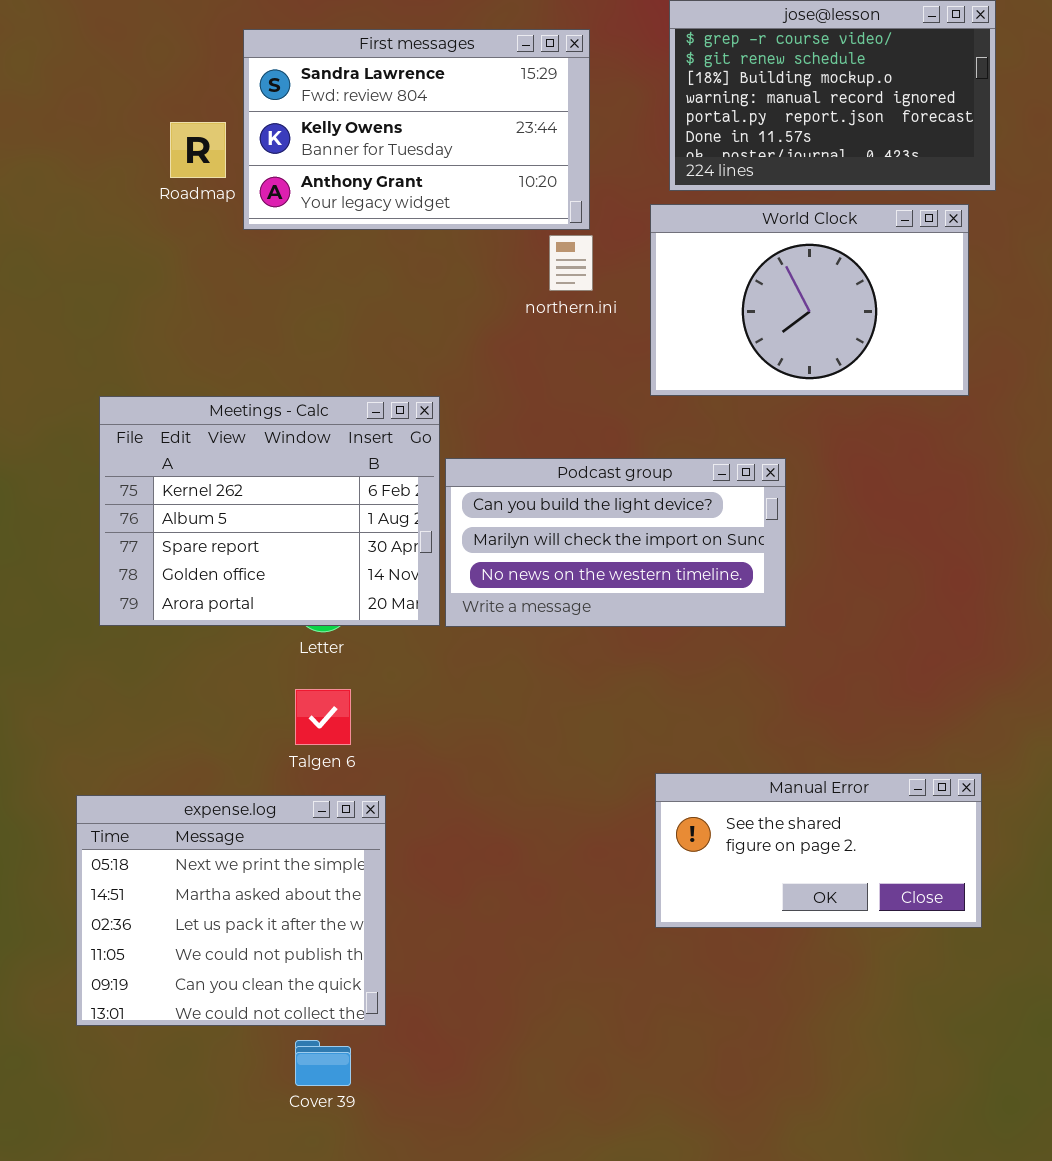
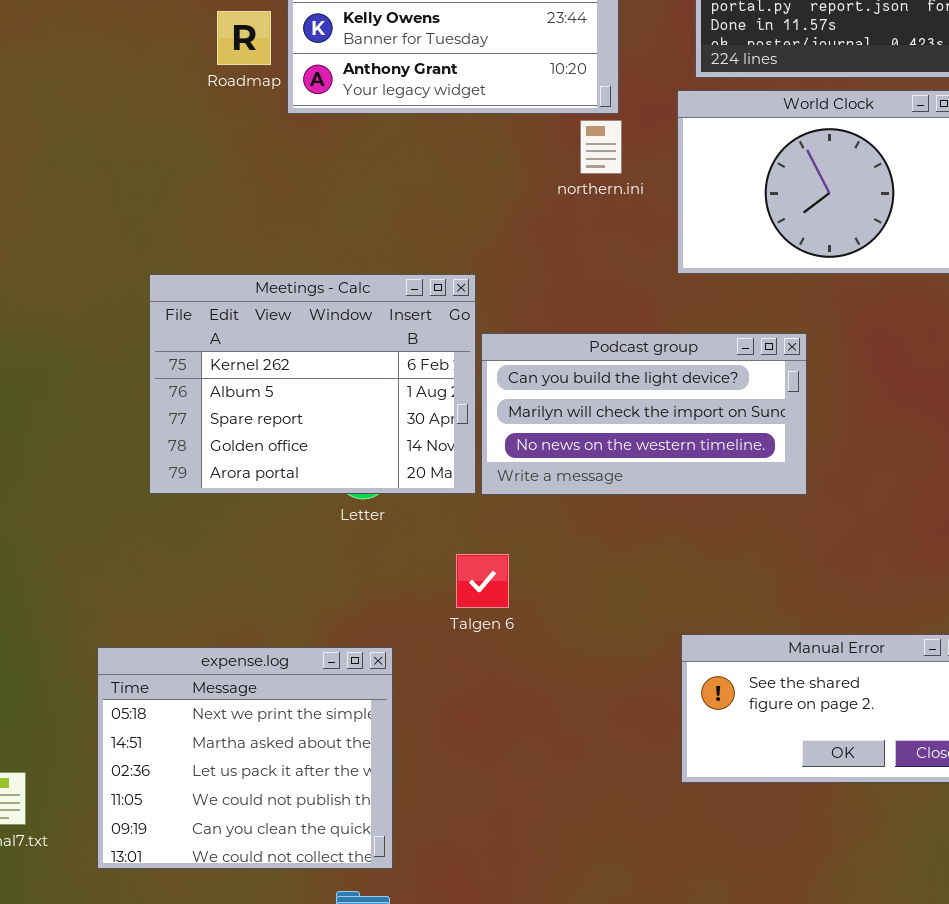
Talgen 6: [295,689,351,745] -> [456,554,509,608], moved
expense.log: [76,795,386,1026] -> [97,647,393,869], moved

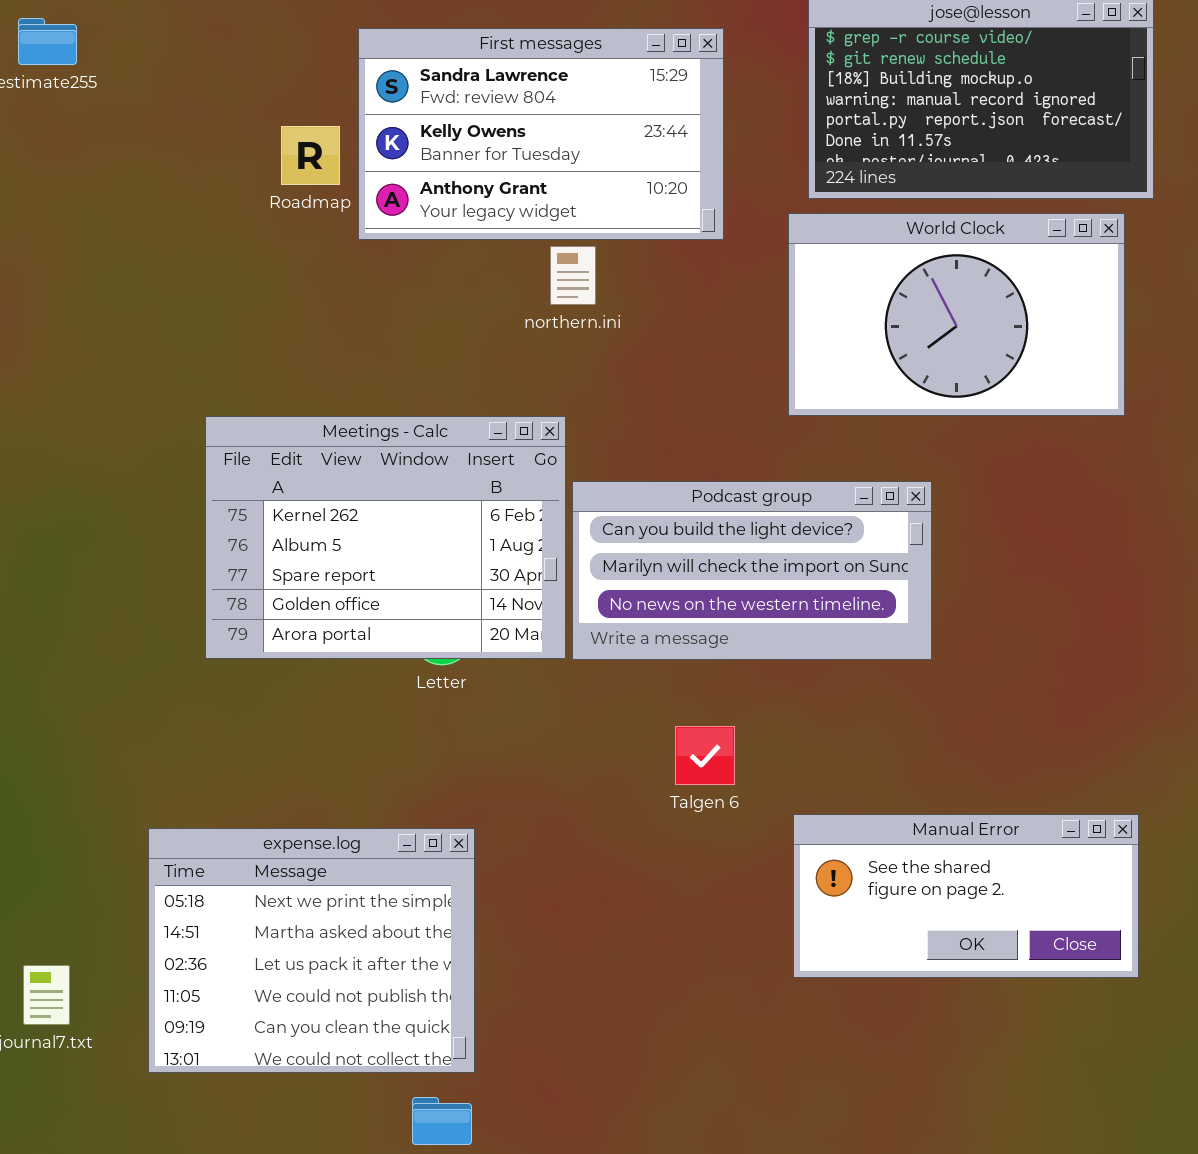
northern.ini: [580,120,622,174] -> [550,246,596,305], moved
Talgen 6: [456,554,509,608] -> [675,726,735,785], moved

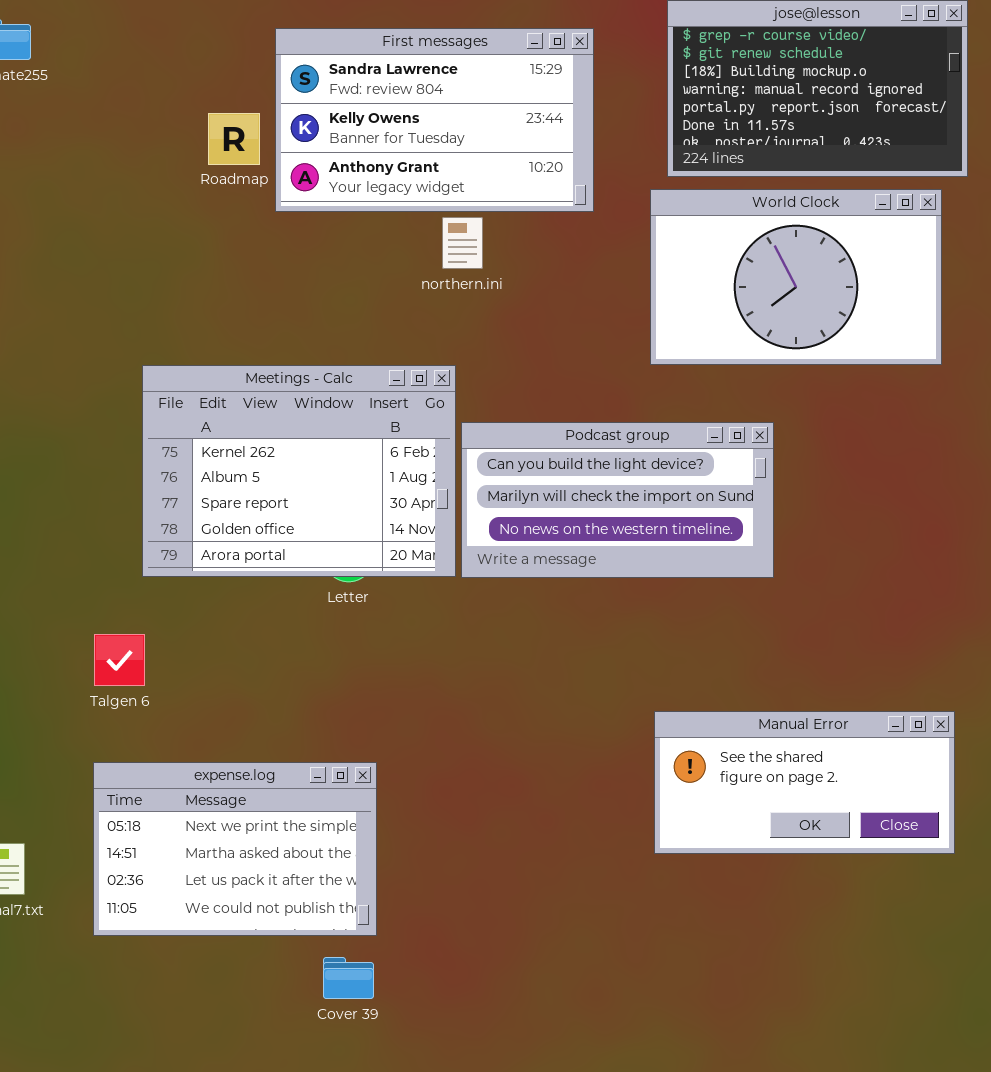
Talgen 6: [675,726,735,785] -> [94,634,145,686], moved
expense.log: [148,828,475,1073] -> [93,762,377,936], resized

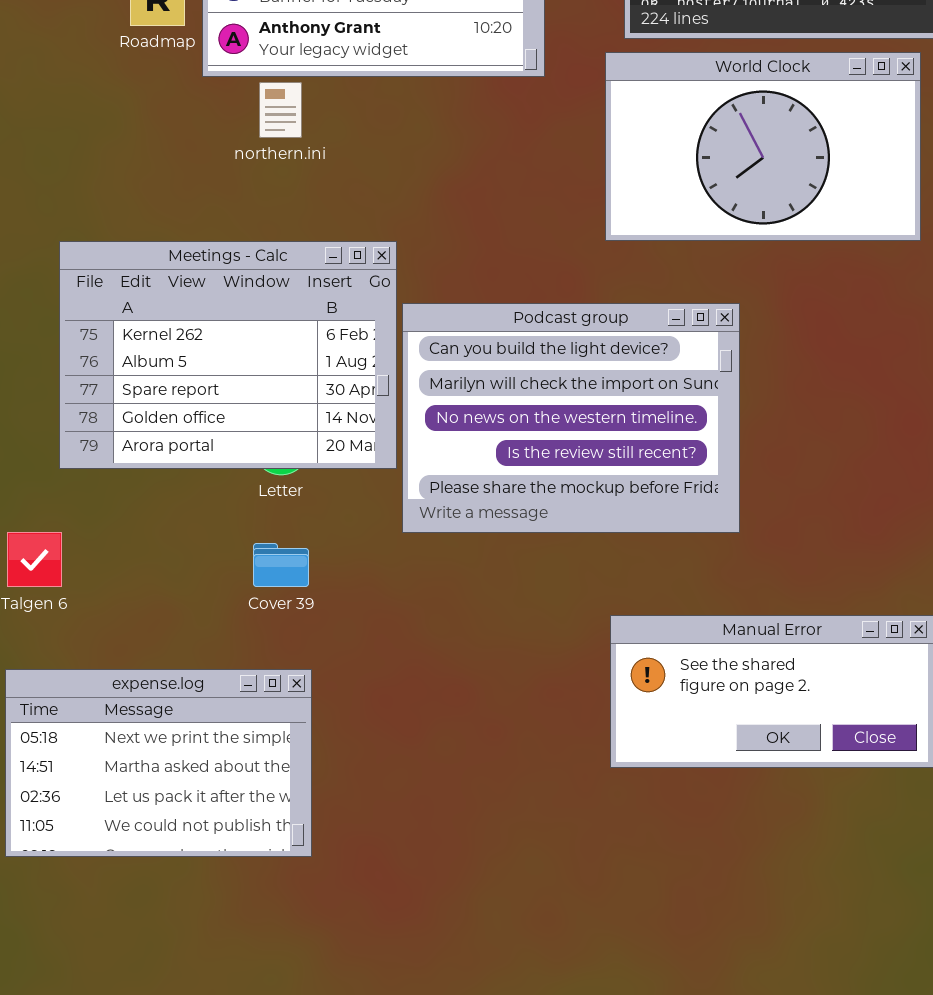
northern.ini: [442,217,483,269] -> [259,82,302,138], moved
Podcast group: [461,422,774,578] -> [402,303,740,533], resized
Cover 39: [323,957,374,999] -> [253,543,309,587], moved

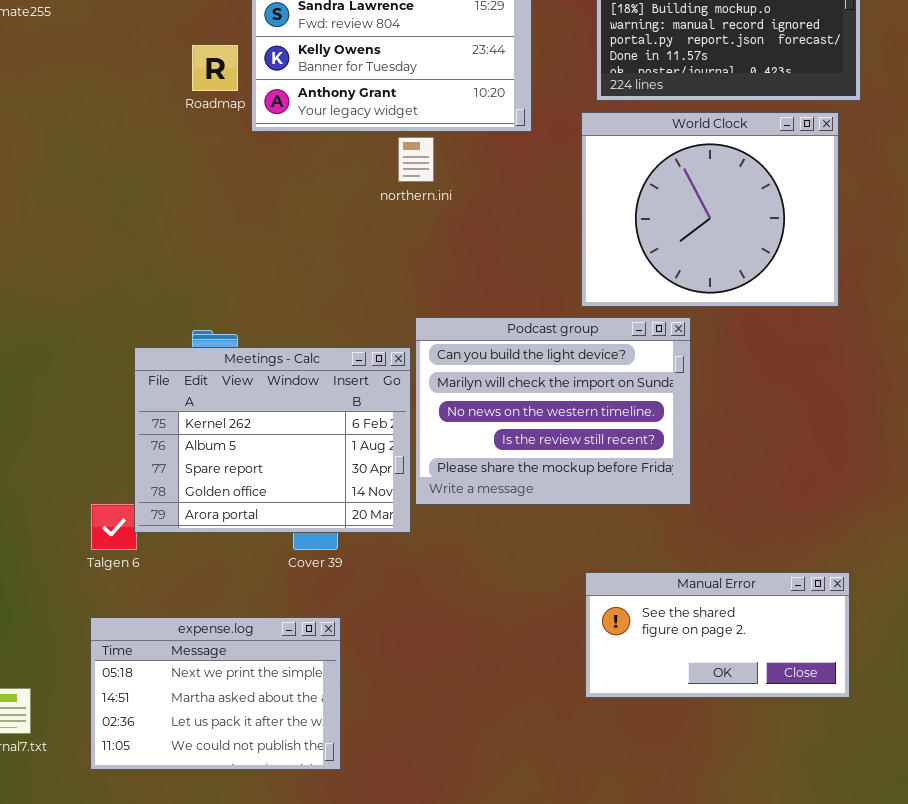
World Clock: [605,52,921,241] -> [581,112,839,307], resized
northern.ini: [259,82,302,138] -> [398,137,434,182], moved
Meetings - Calc: [59,241,397,469] -> [134,347,411,533], moved

